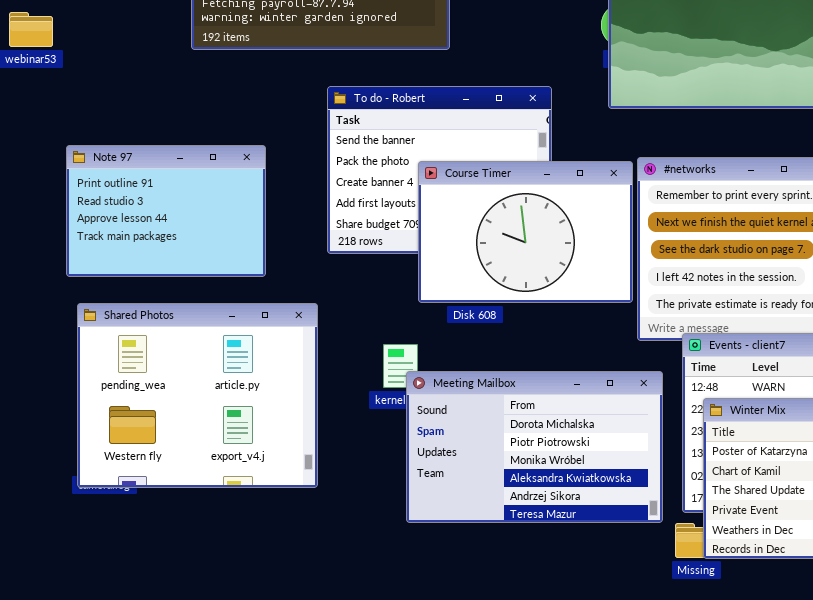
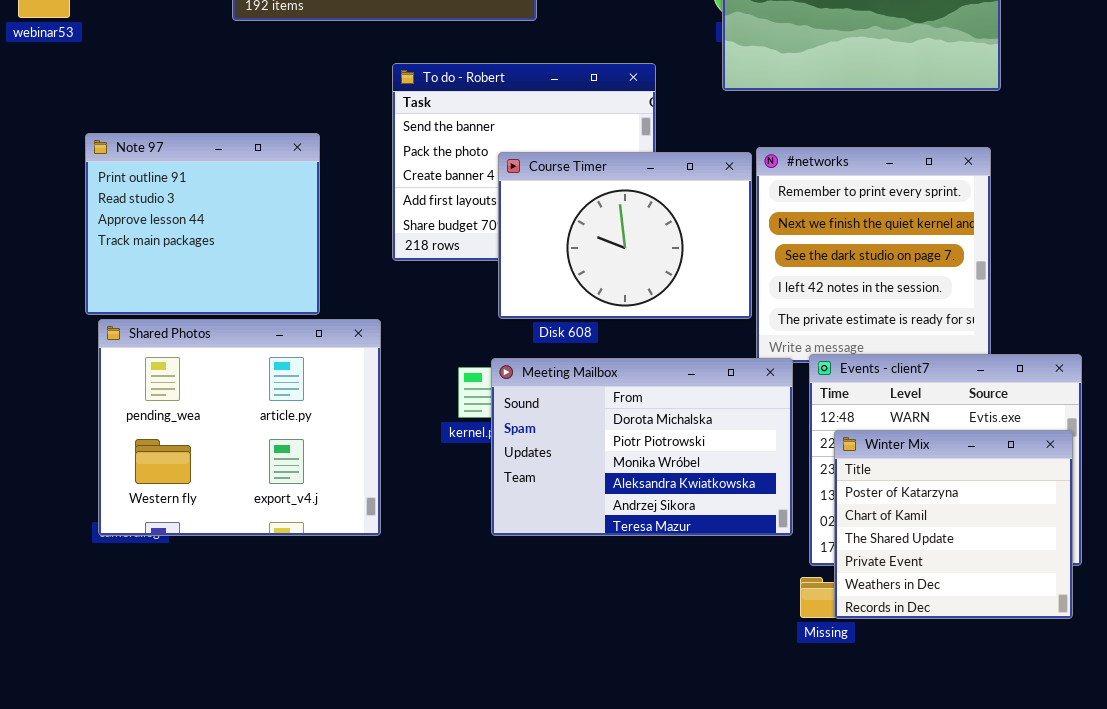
Note 97: [66,145,266,277] -> [85,133,320,315], resized
Meeting Mailbox: [406,371,663,523] -> [491,358,793,536], moved

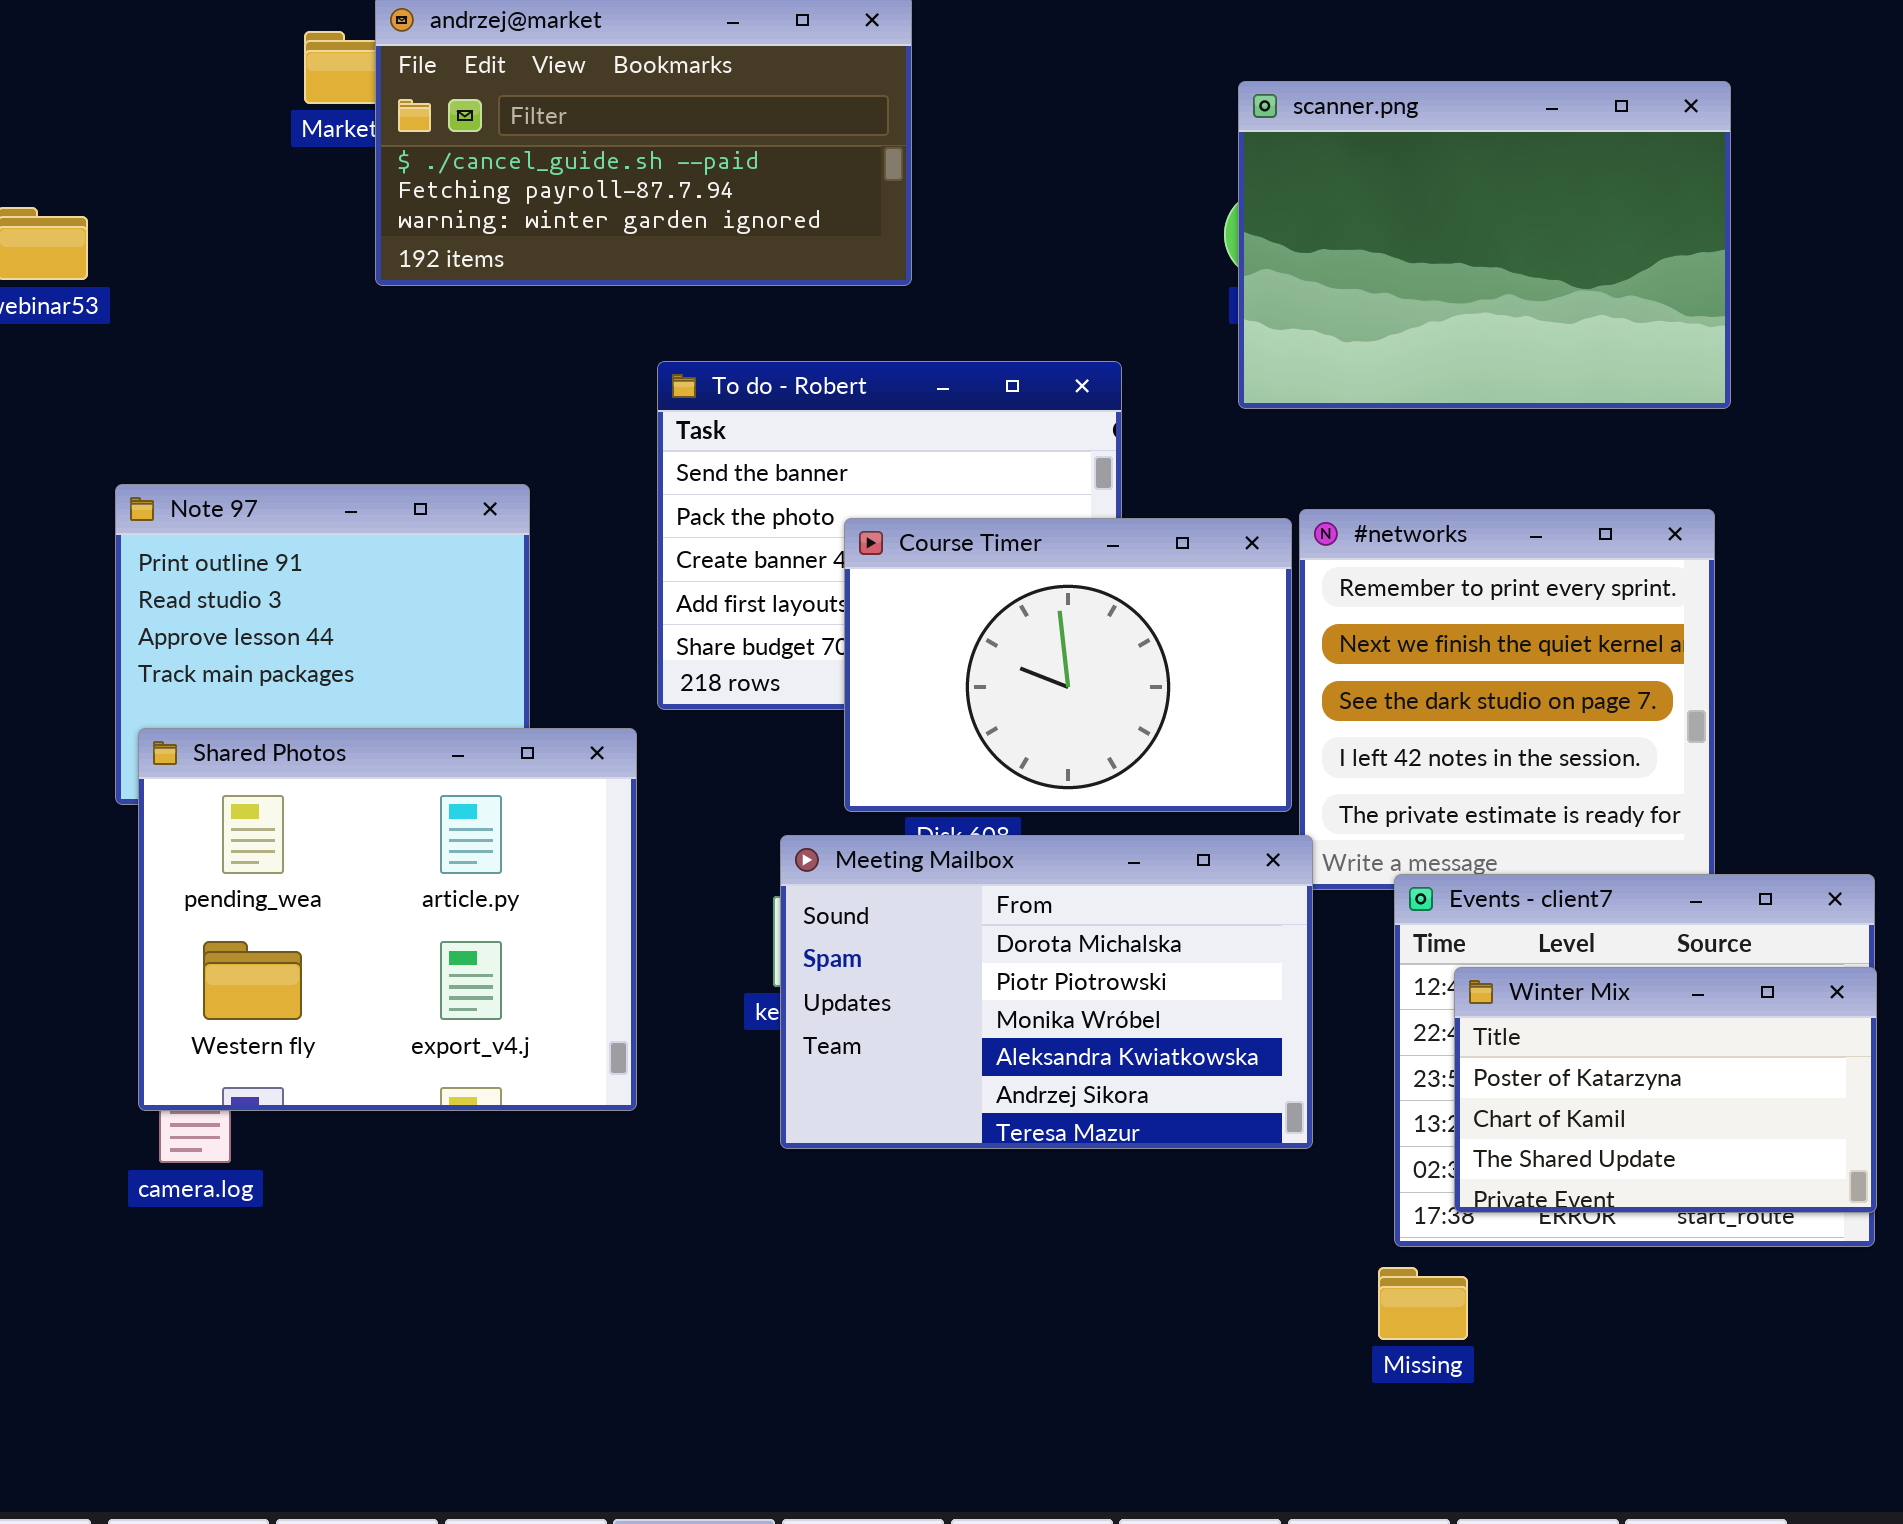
Shared Photos: [98,319,381,536] -> [138,728,637,1111], moved
Meeting Mailbox: [491,358,793,536] -> [780,835,1313,1149], moved
Winter Mix: [834,430,1073,619] -> [1454,967,1877,1213], moved, resized

